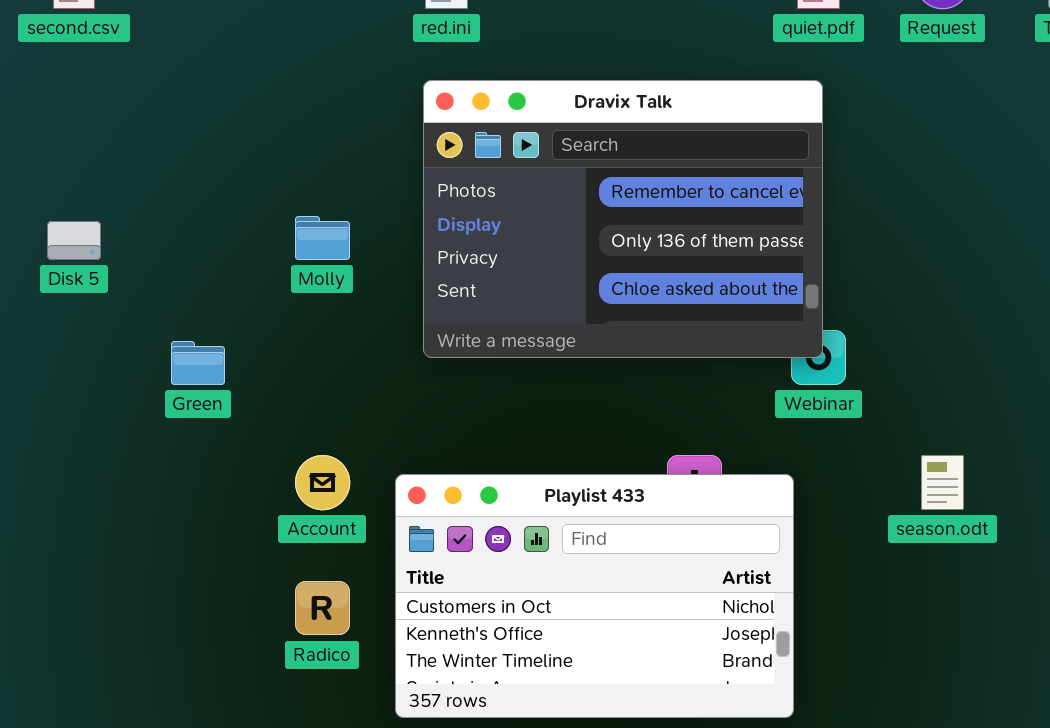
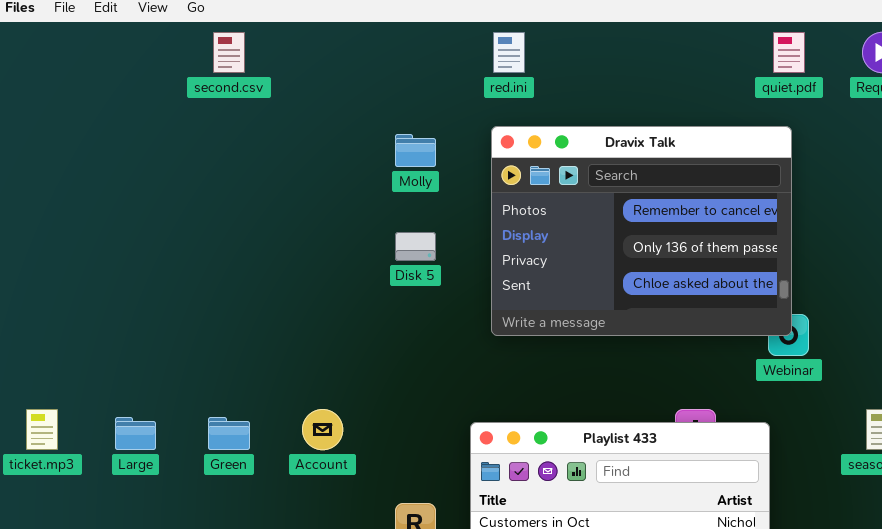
Molly: [295,216,350,260] -> [395,134,436,167], moved
Disk 5: [47,221,101,260] -> [395,232,436,261], moved
Green: [171,341,225,385] -> [208,417,250,450], moved
Account: [295,455,350,510] -> [302,409,343,450], moved

